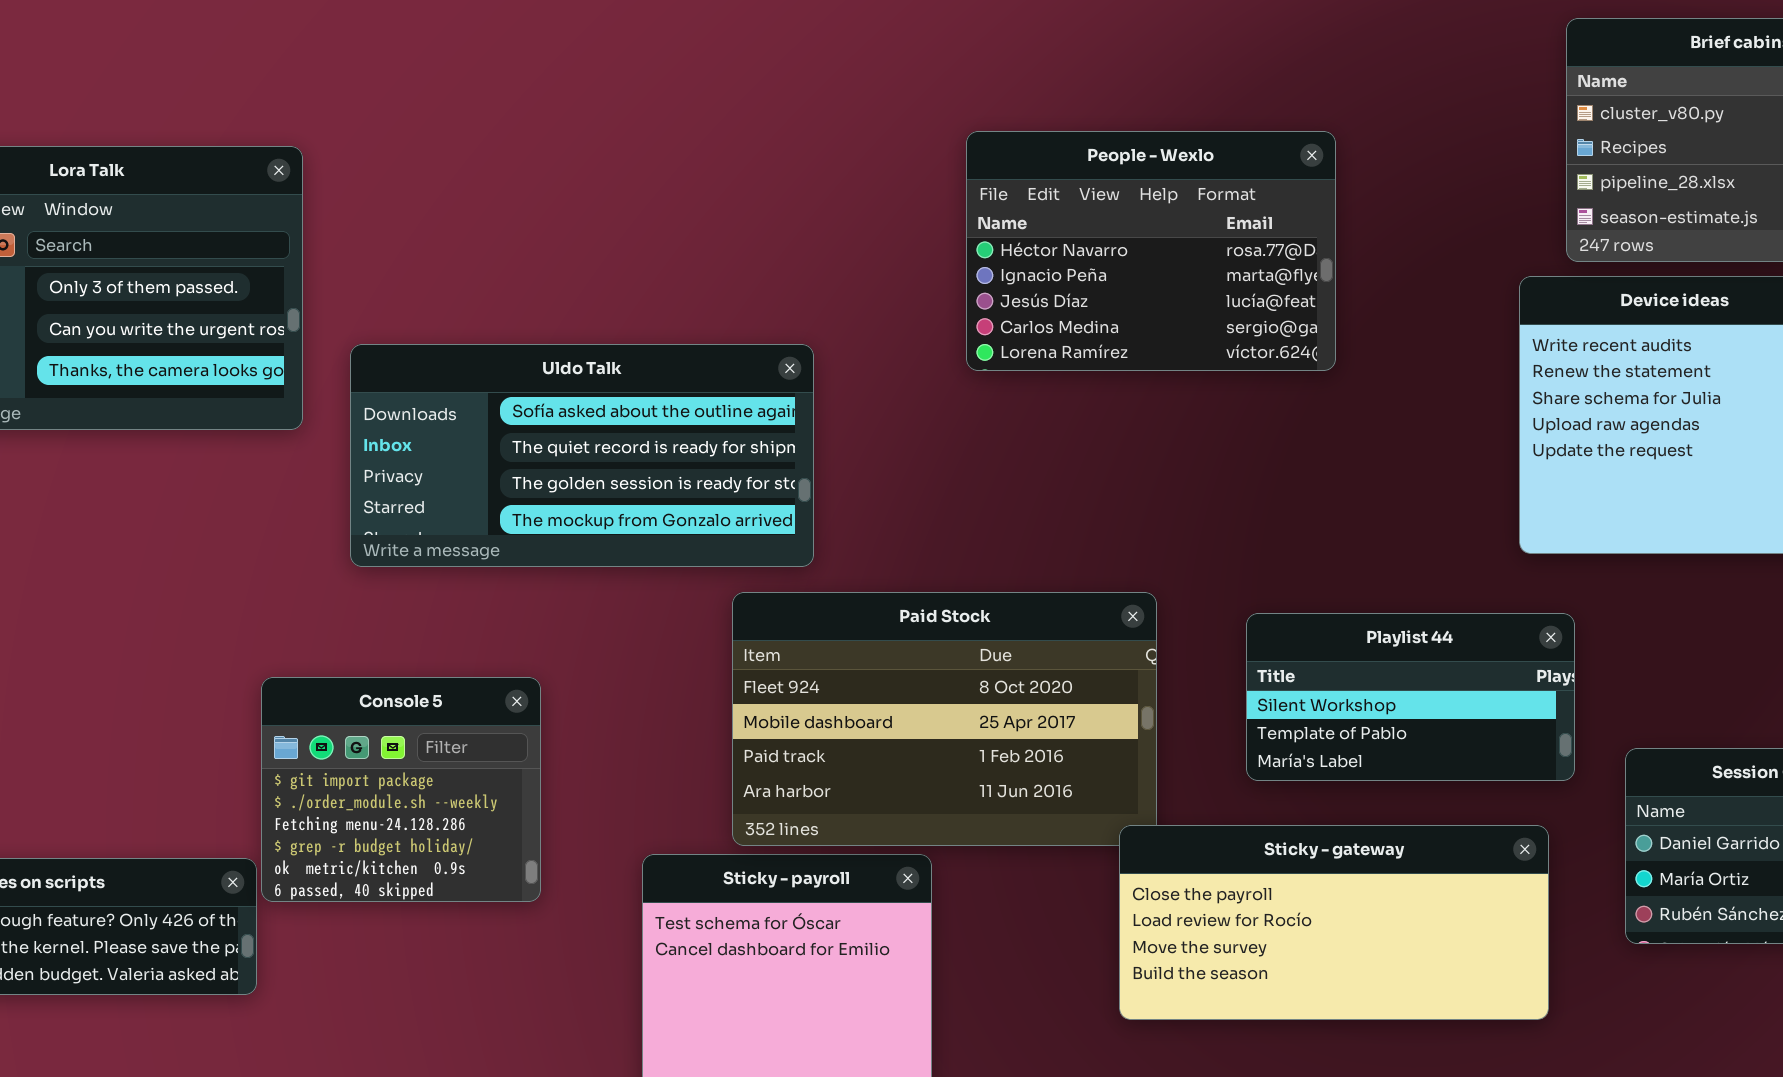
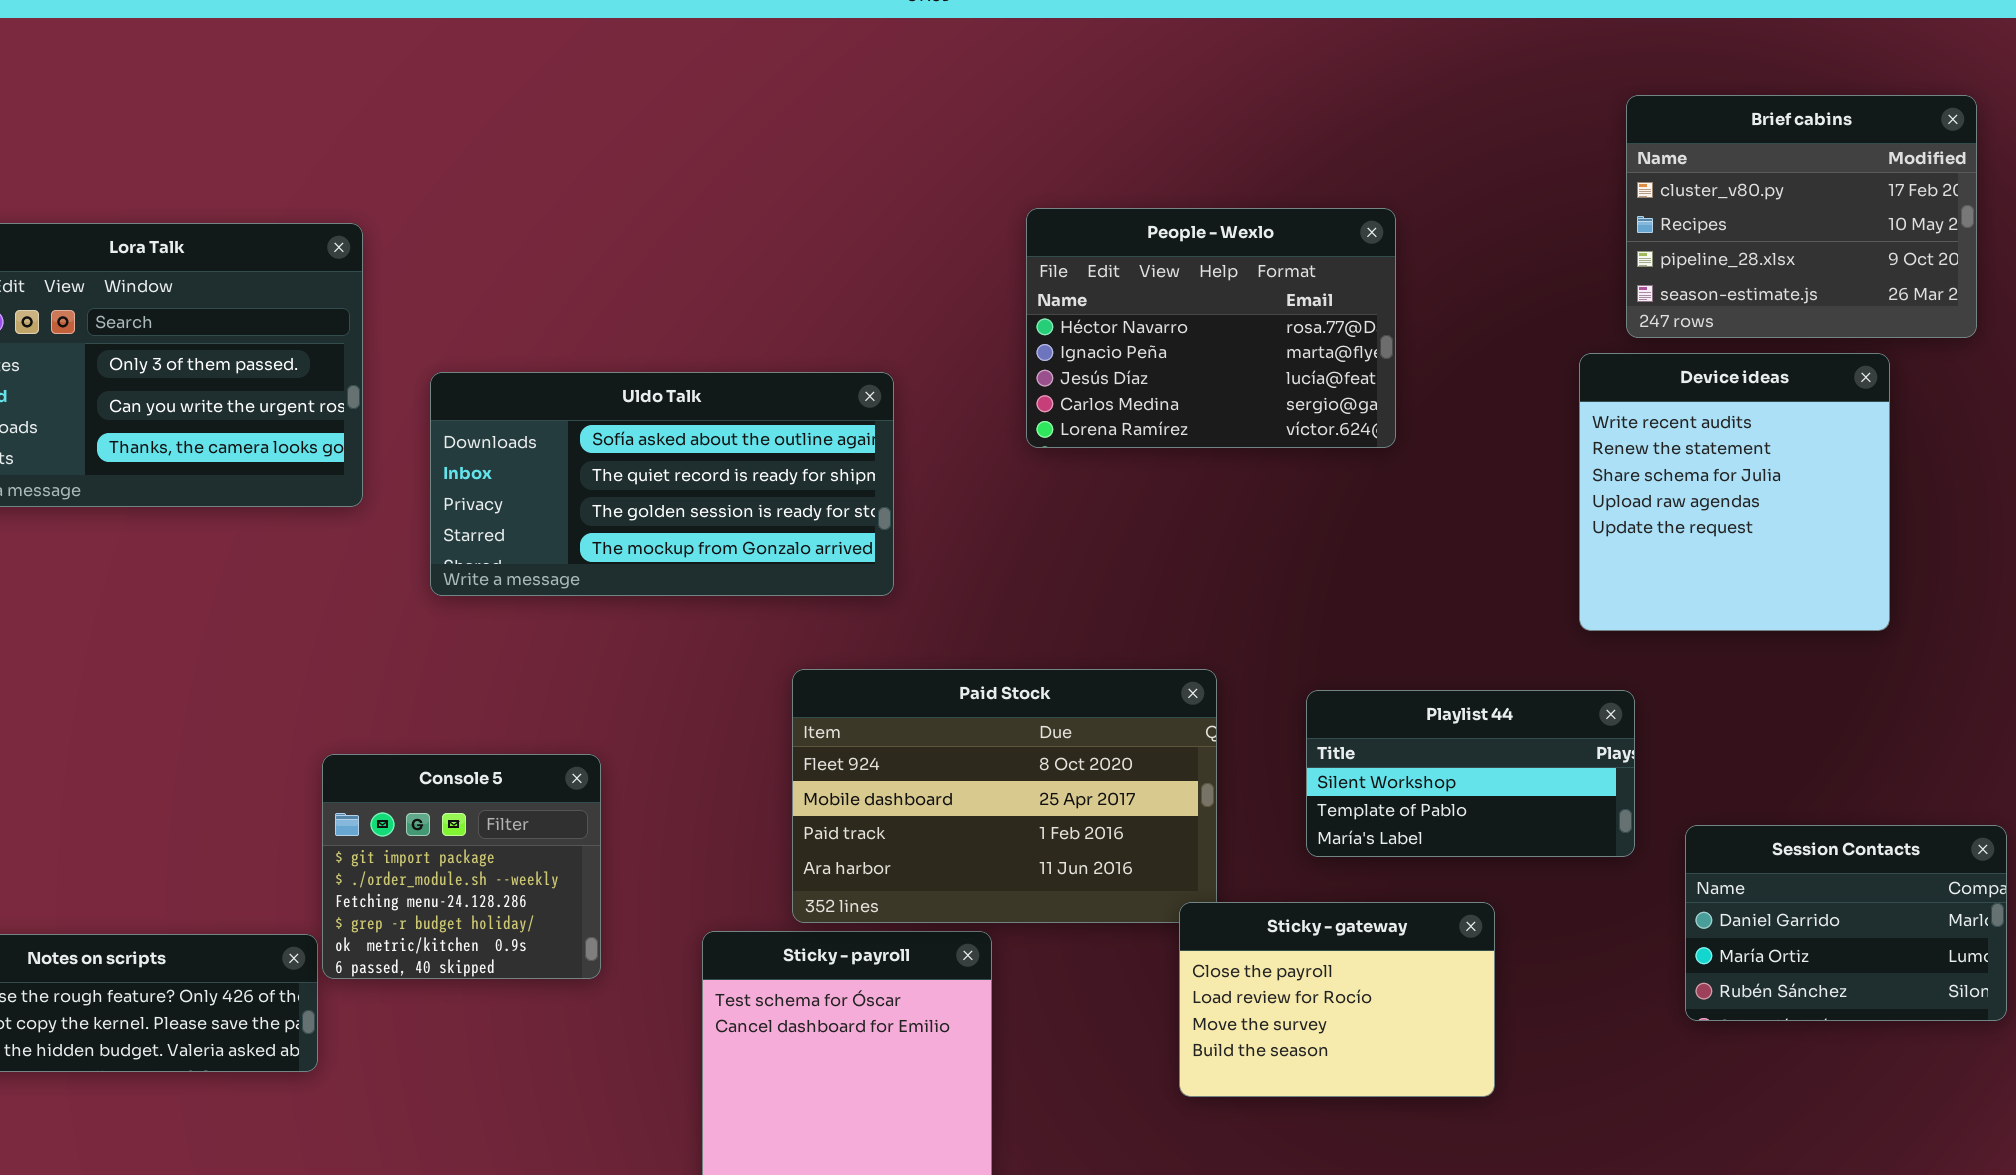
Uldo Talk: [350,344,814,567] -> [430,372,894,596], moved
Sticky - gateway: [1119,825,1549,1020] -> [1179,902,1495,1097], resized

